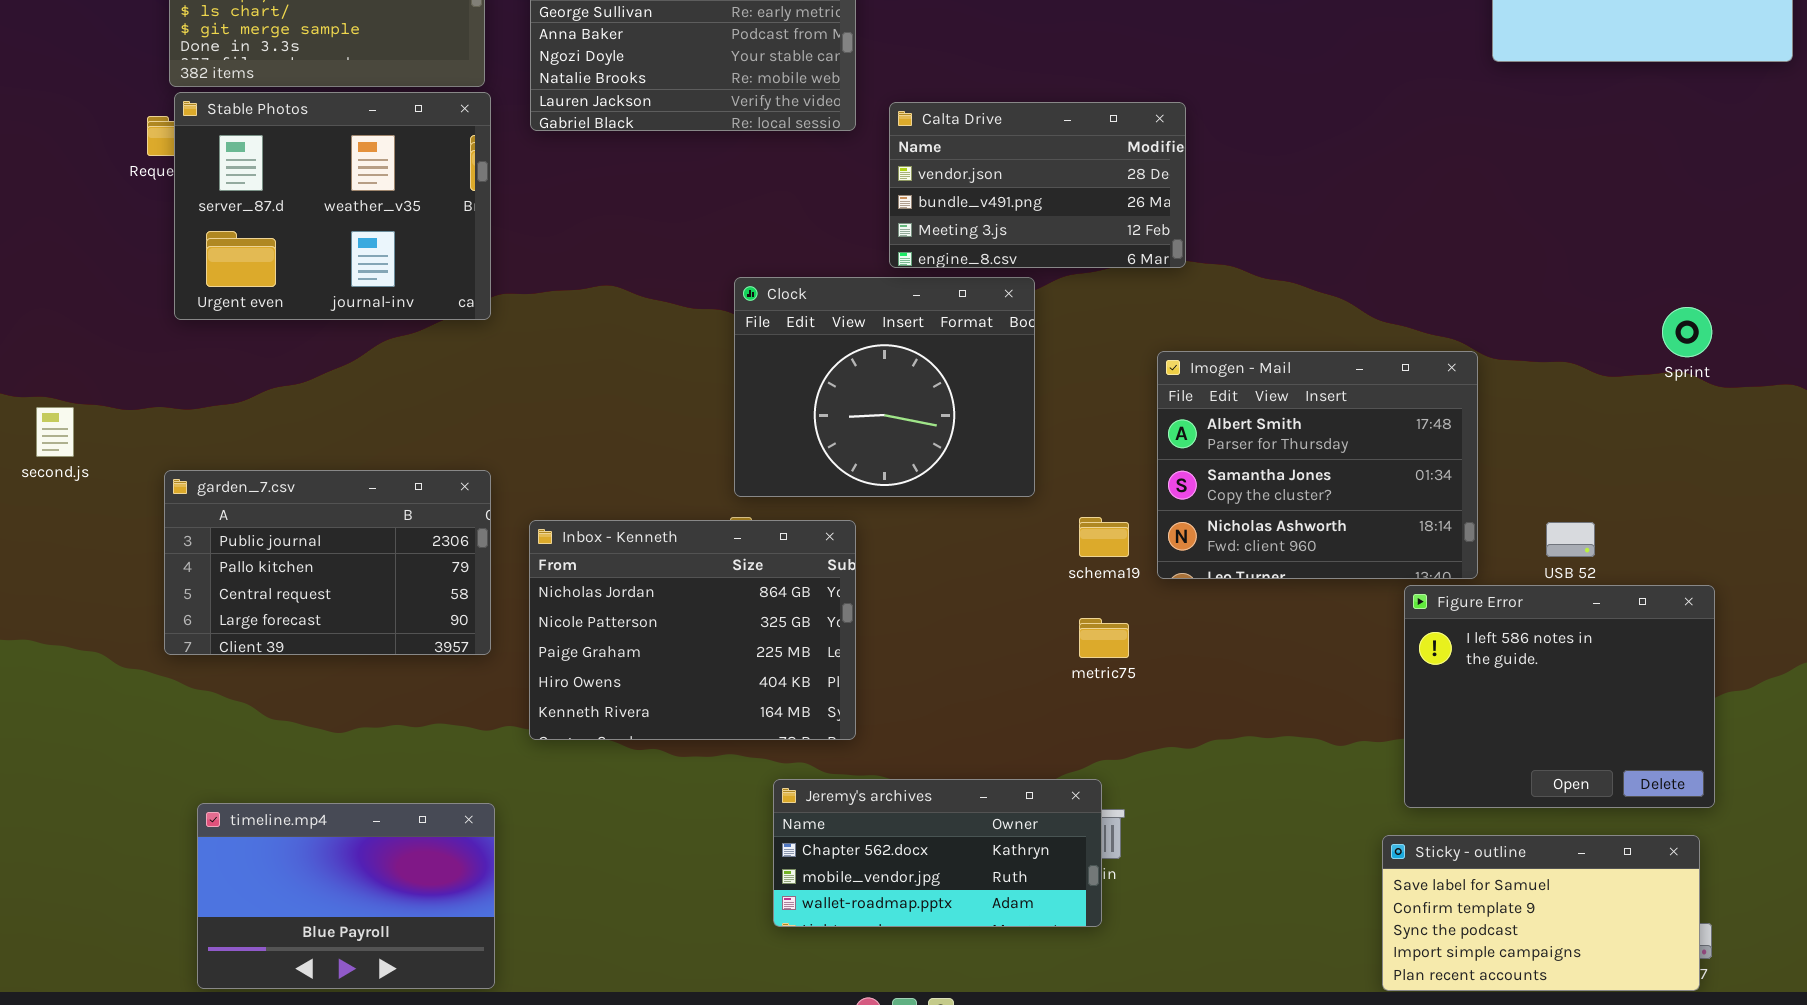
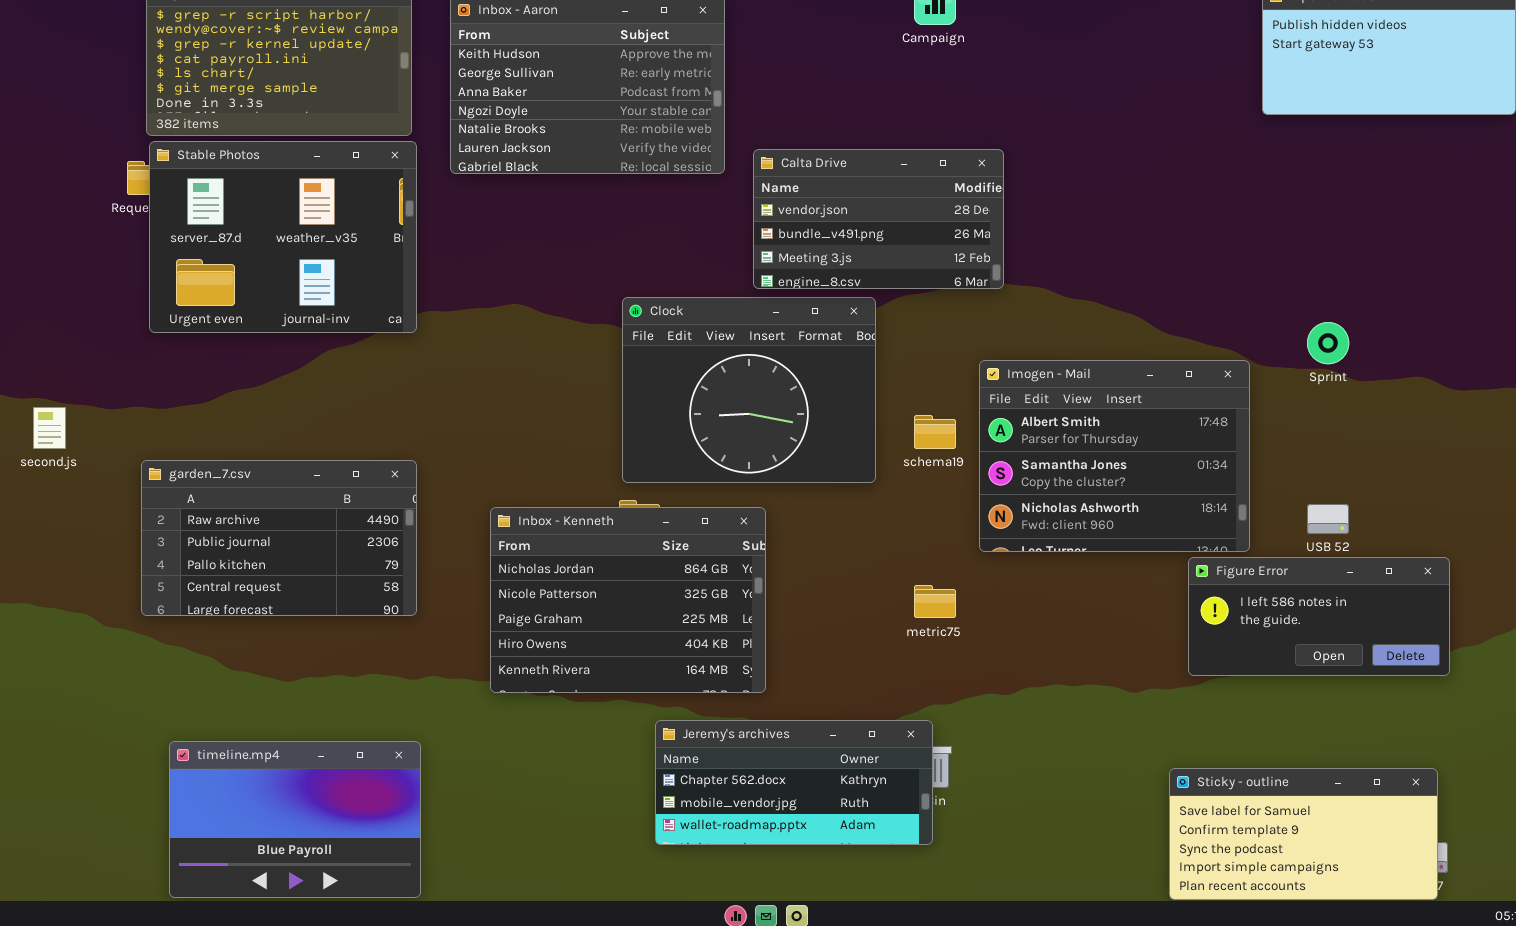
Sprint: [1662,307,1712,357] -> [1307,322,1349,364], moved
garden_7.csv: [164,470,491,655] -> [141,460,417,616], scrolled up 1 row
schema19: [1079,517,1129,557] -> [914,415,956,449], moved
Inbox - Kenneth: [529,520,856,740] -> [490,507,766,693], moved
Figure Error: [1404,585,1715,808] -> [1188,557,1450,676], resized

